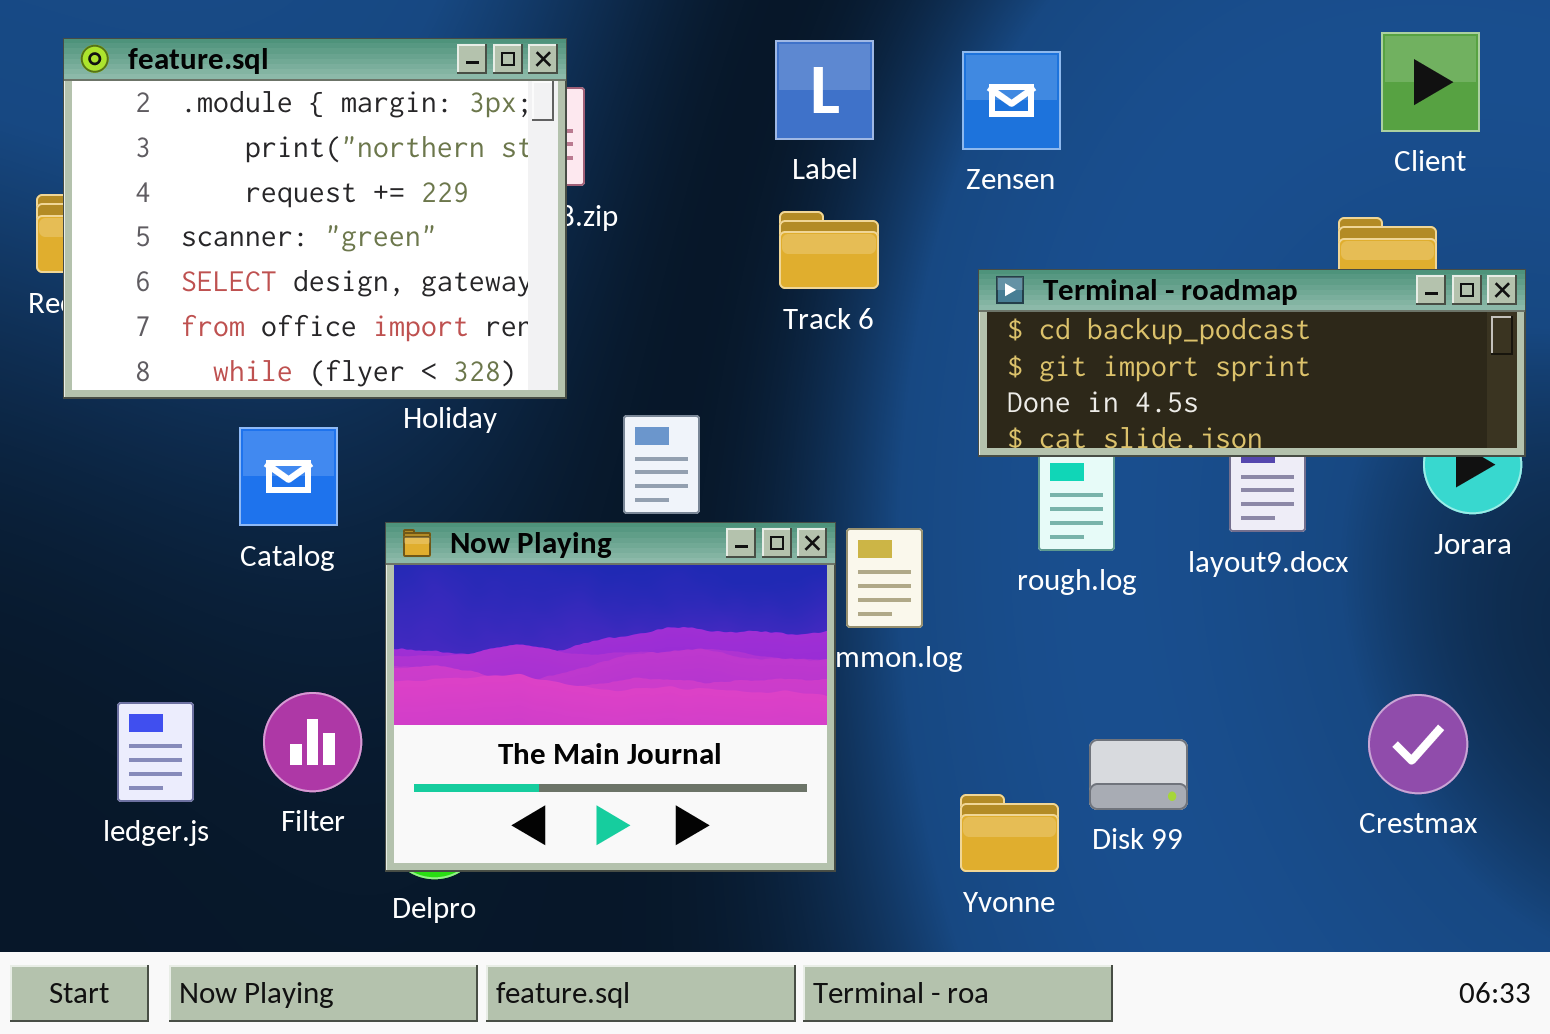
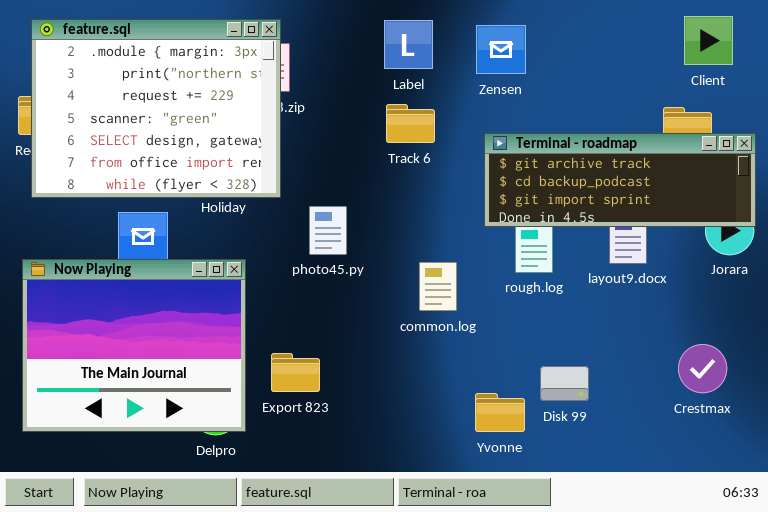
Terminal - roadmap: [978,269,1526,457] -> [484,133,756,227], scrolled up 1 row
Now Playing: [385,522,836,872] -> [22,259,246,432], moved

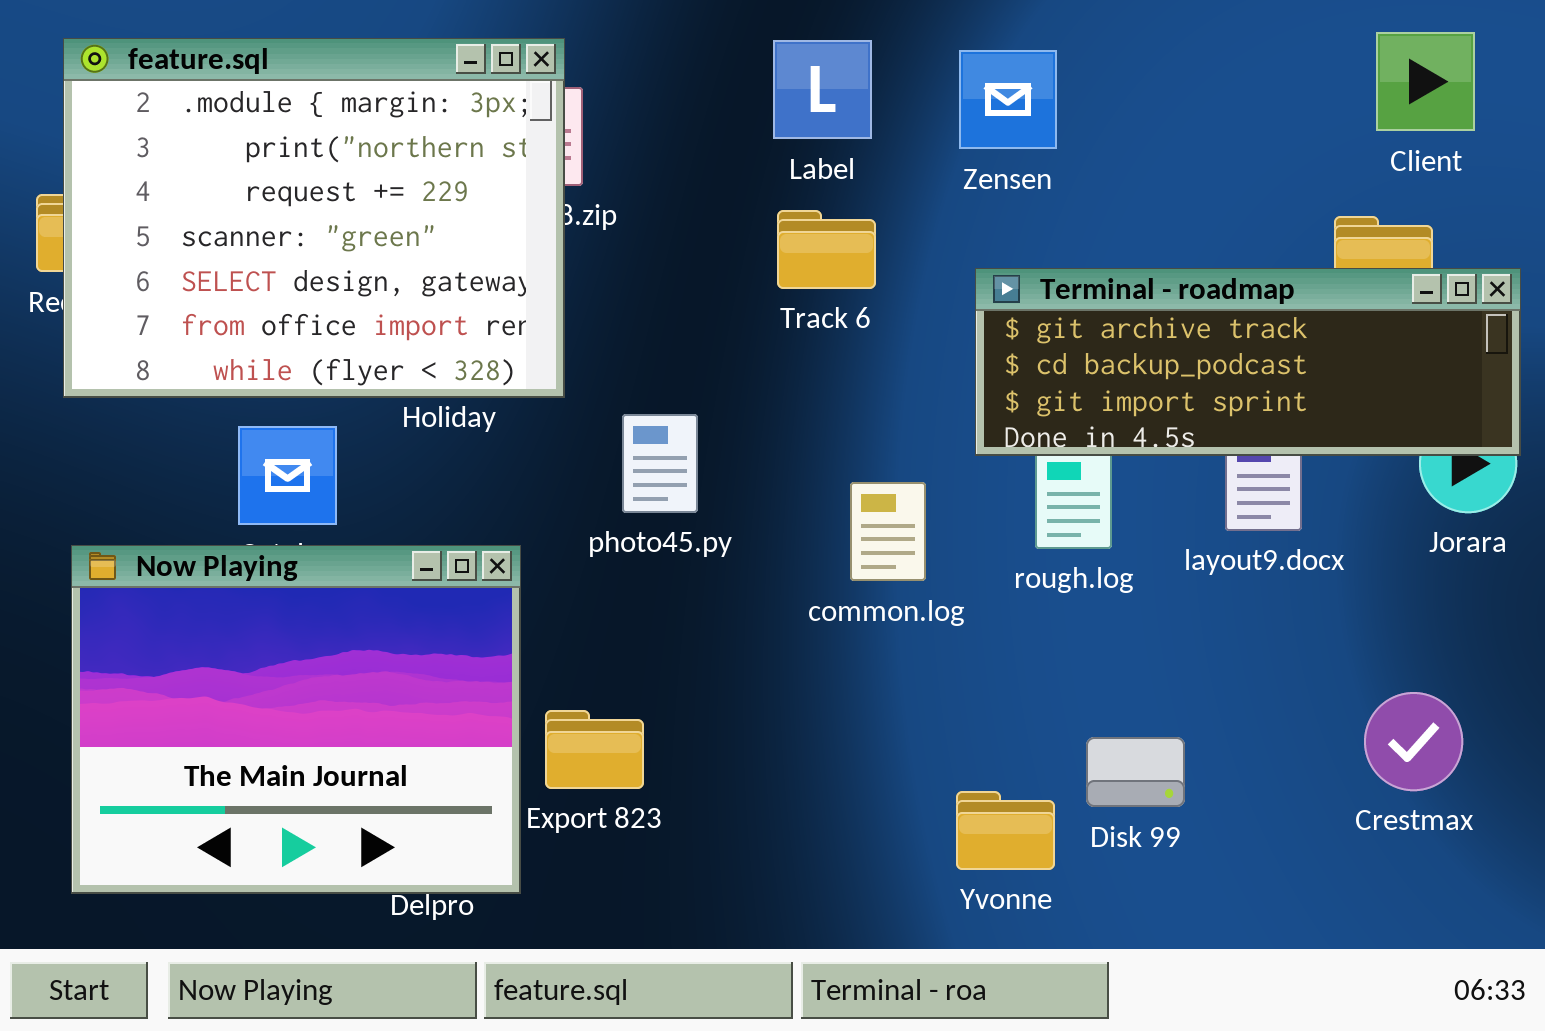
Now Playing: [22,259,246,432] -> [71,545,521,894], moved
common.log: [419,262,457,311] -> [850,482,926,581], moved

